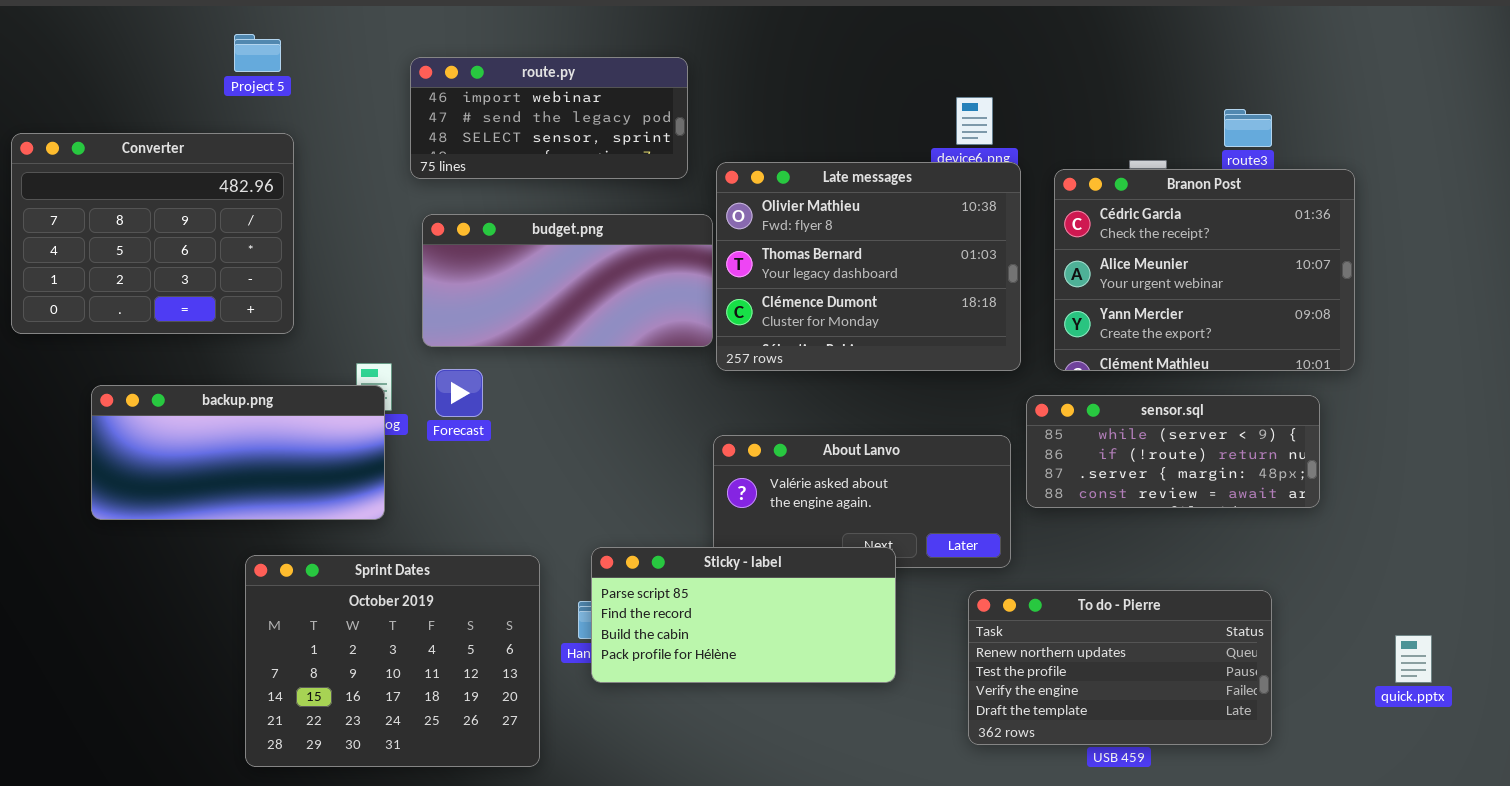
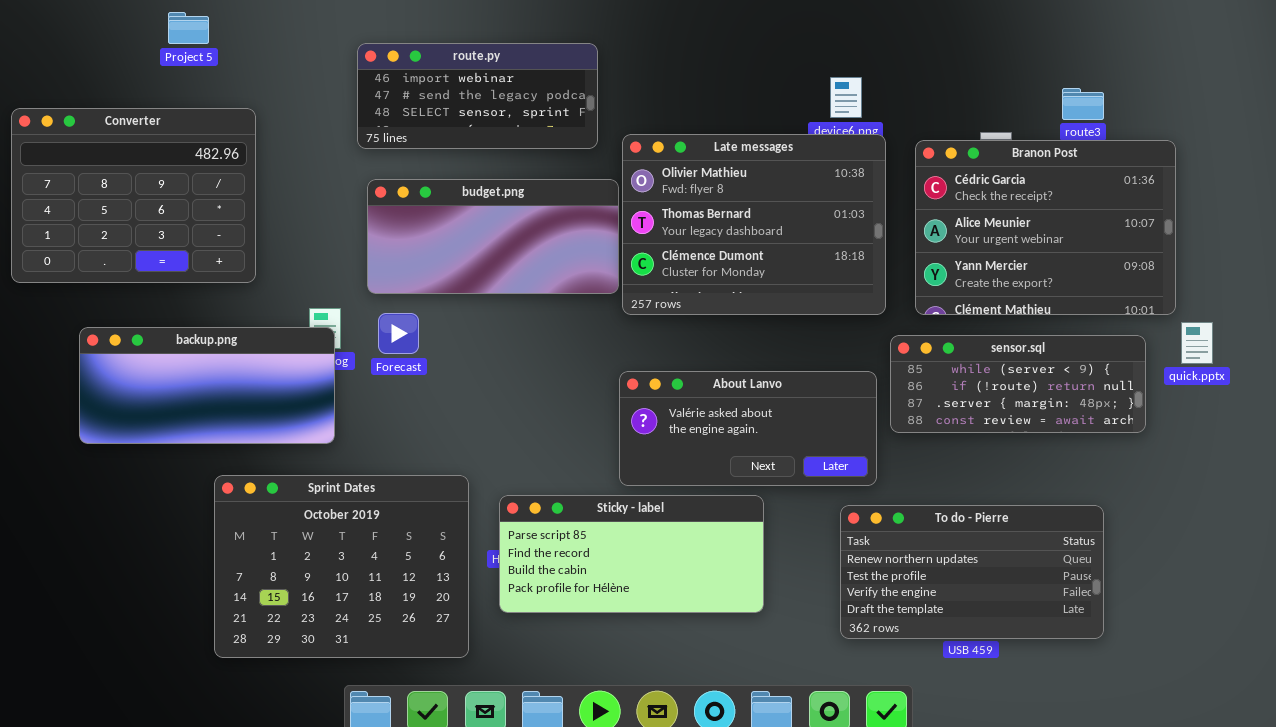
Project 5: [234,34,281,72] -> [168,12,209,44], moved
Sticky - label: [591,547,896,683] -> [499,495,764,613], moved
quick.pptx: [1395,635,1432,683] -> [1181,322,1213,364], moved

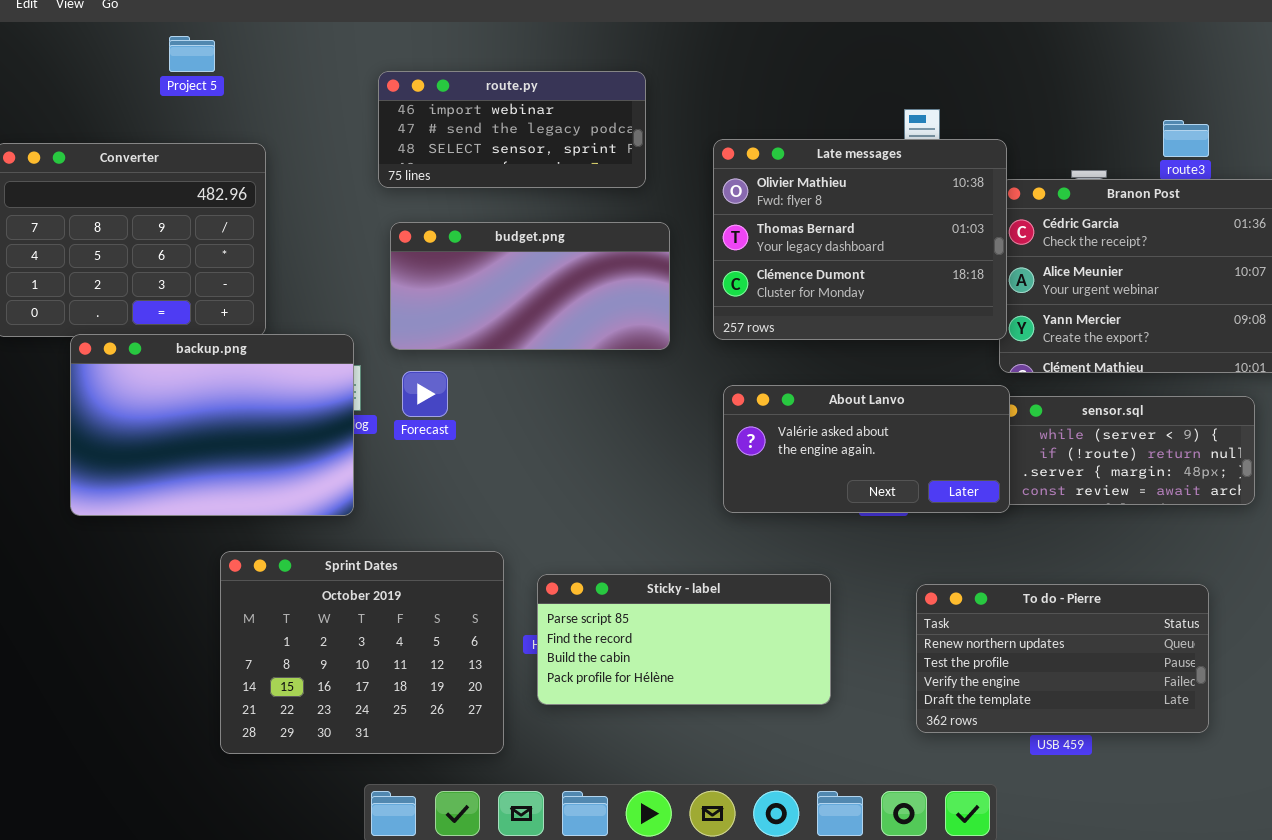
Late messages: [622,134,886,315] -> [713,139,1007,340], moved
backup.png: [79,327,335,444] -> [70,334,354,516], resized
About Lanvo: [619,371,877,486] -> [723,385,1010,513], moved

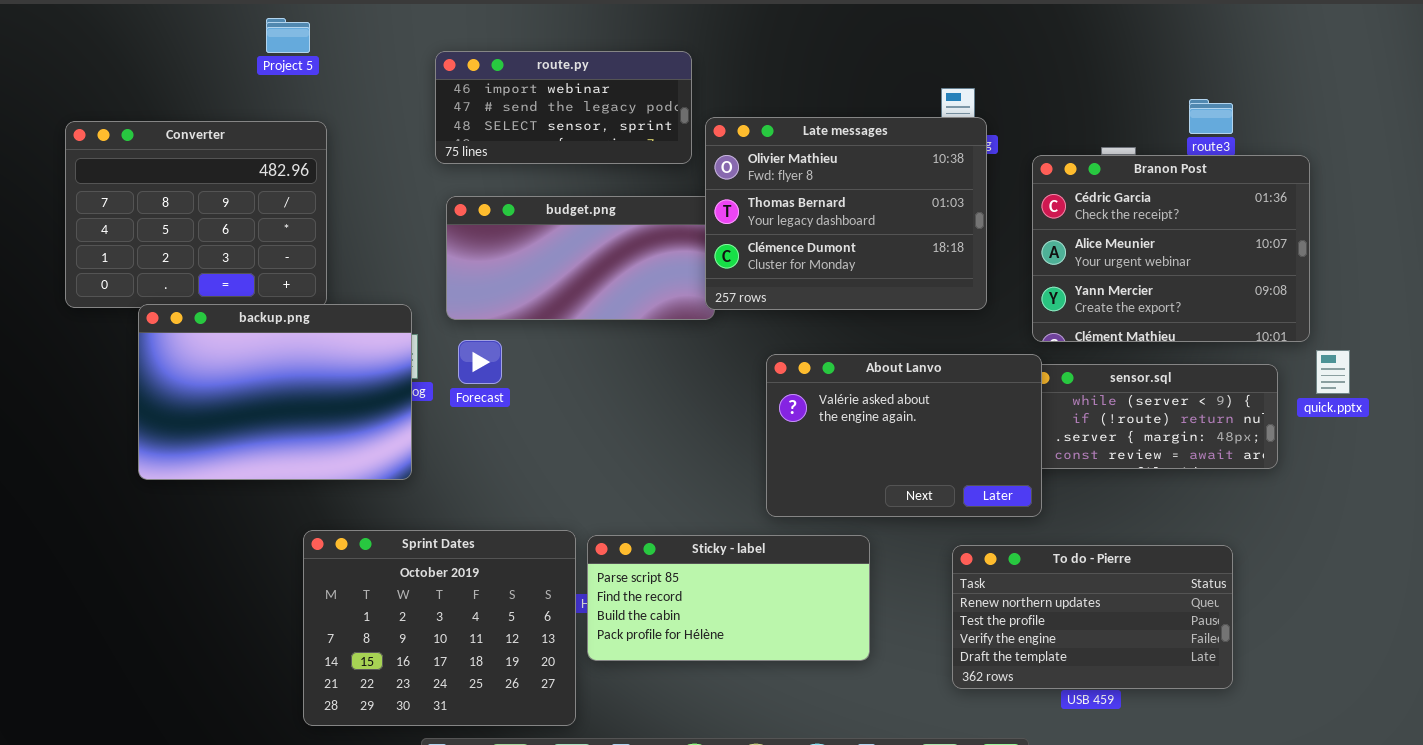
Project 5: [169,36,215,72] -> [266,18,310,53], moved
Late messages: [713,139,1007,340] -> [705,117,987,310], moved
About Lanvo: [723,385,1010,513] -> [766,354,1042,517], resized
Sprint Dates: [220,551,504,754] -> [303,530,576,726], moved

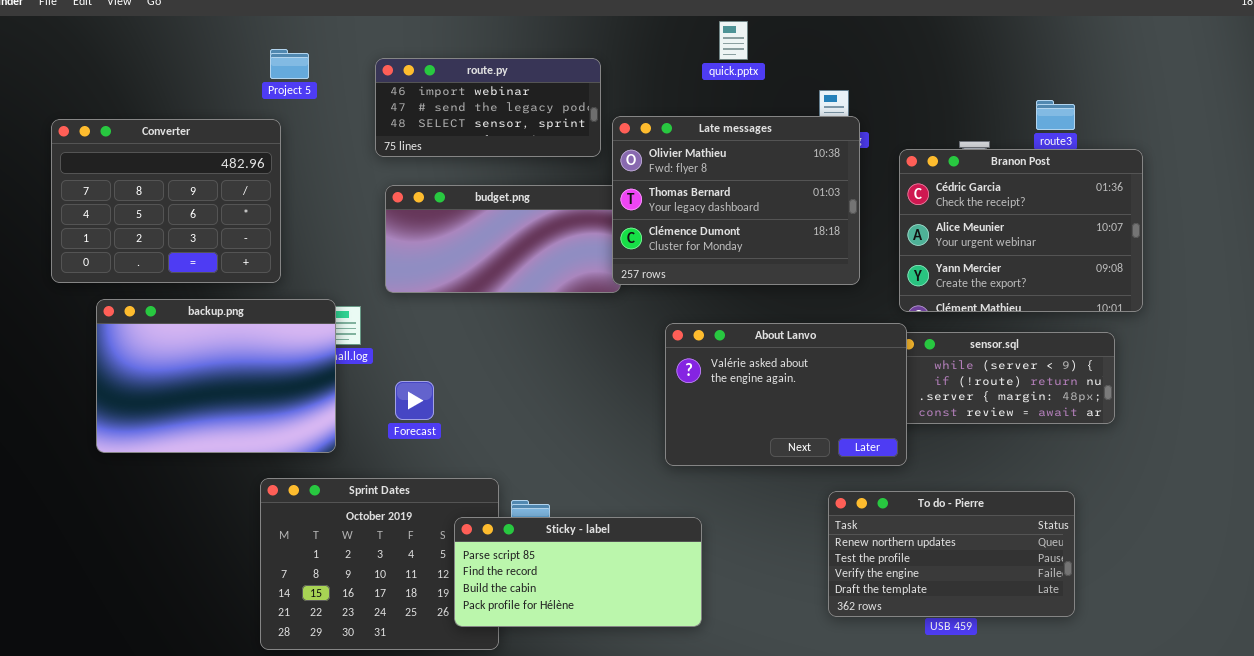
Project 5: [266,18,310,53] -> [270,49,309,79], moved
backup.png: [138,304,412,480] -> [96,299,336,453], moved
Forecast: [458,340,502,384] -> [395,381,434,420], moved
quick.pptx: [1316,350,1350,394] -> [719,21,748,60], moved
Sticky - label: [587,535,870,661] -> [454,517,702,627], moved

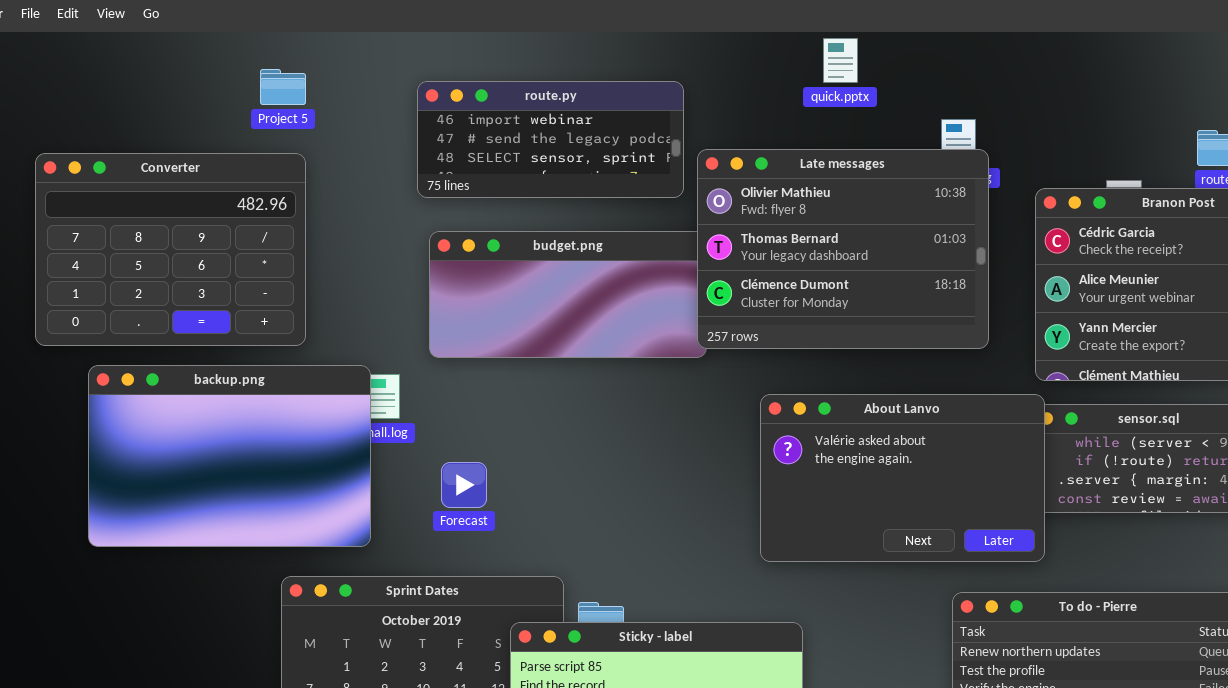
Project 5: [270,49,309,79] -> [260,69,306,105], moved

